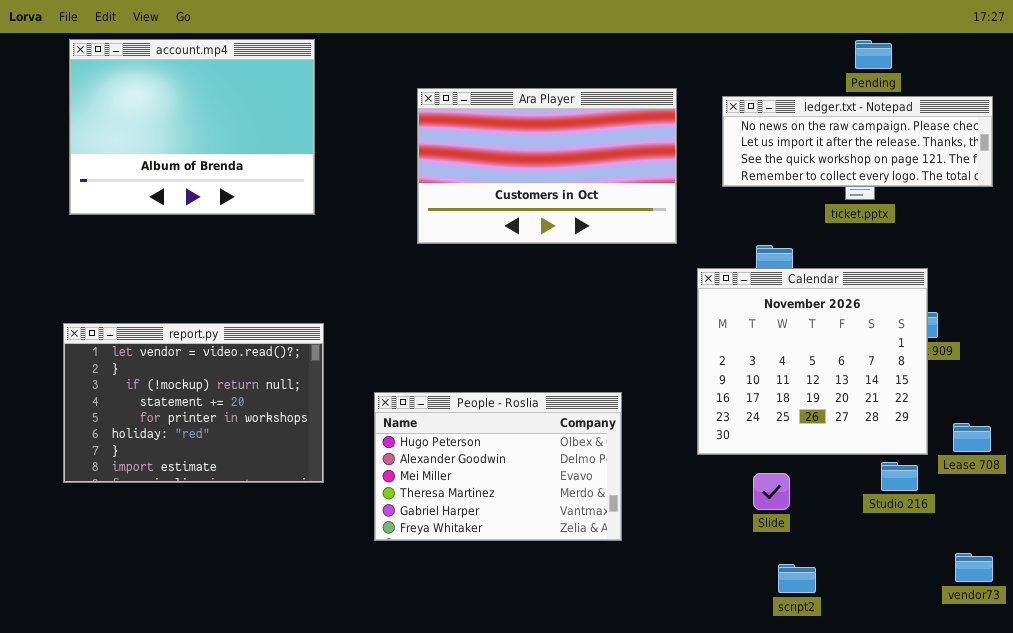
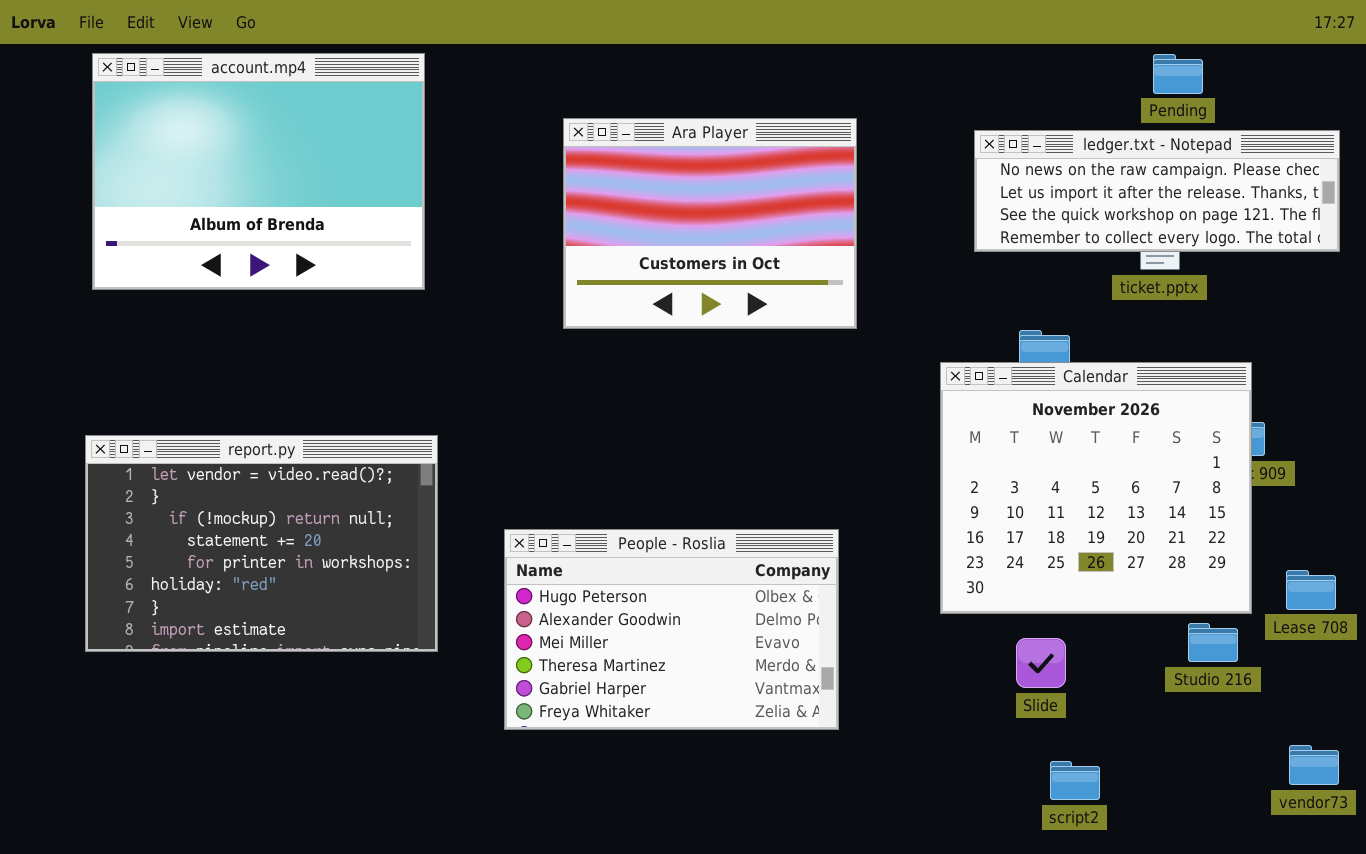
Ara Player: [417,88,677,244] -> [563,118,857,329], resized

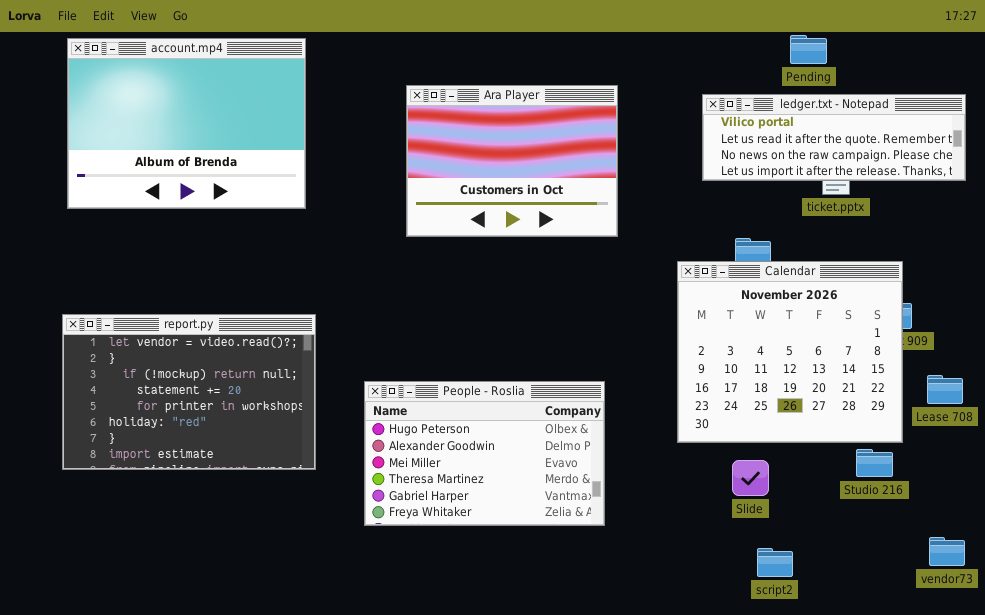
Pending: [1153,54,1203,94] -> [790,35,827,64], moved
ledger.txt - Notepad: [974,130,1340,252] -> [702,94,966,181], scrolled up 2 rows
Lease 708: [1286,570,1336,610] -> [927,375,963,404], moved

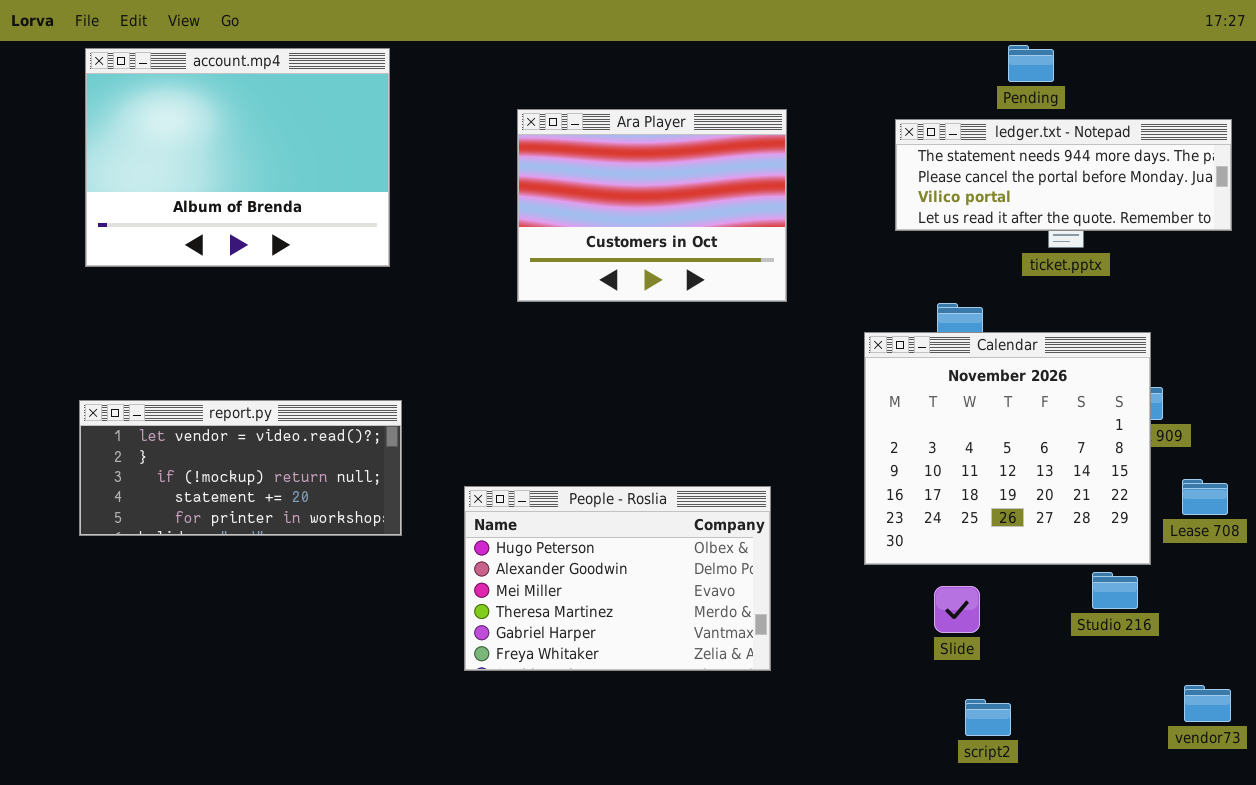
ledger.txt - Notepad: [702,94,966,181] -> [895,119,1232,231], scrolled up 2 rows
report.py: [62,314,316,470] -> [79,400,402,536], resized

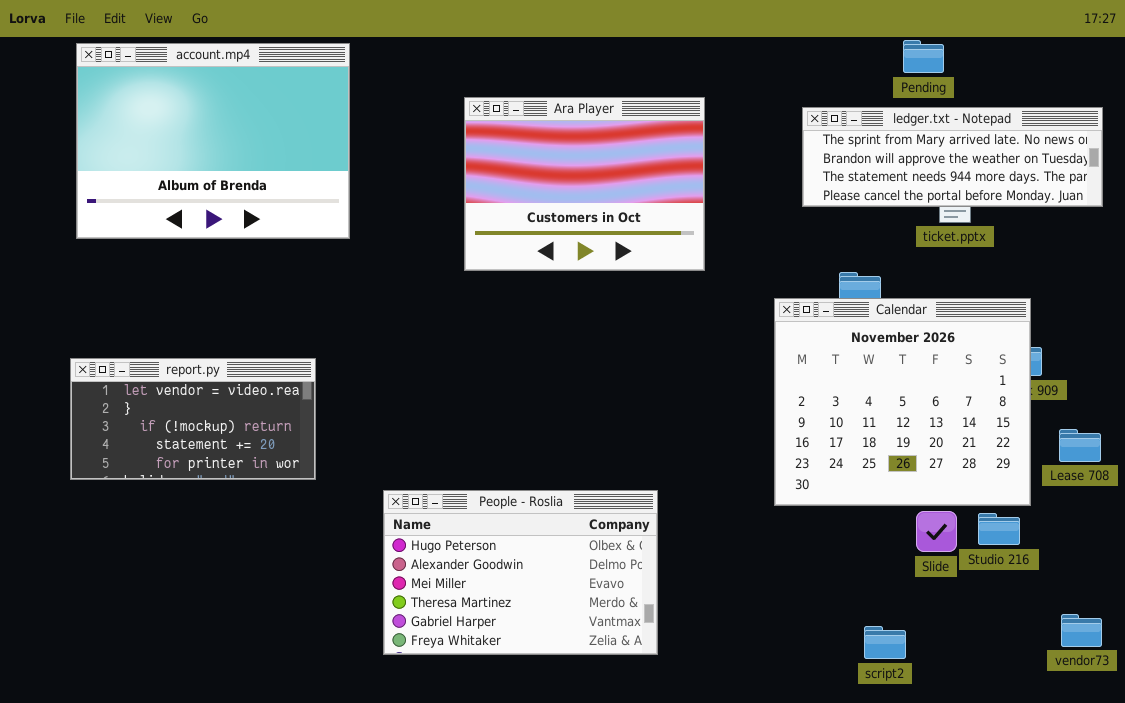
ledger.txt - Notepad: [895,119,1232,231] -> [802,107,1103,207], scrolled up 2 rows
report.py: [79,400,402,536] -> [70,358,316,480], resized
People - Roslia: [464,486,771,671] -> [383,490,658,655], moved
Slide: [934,586,980,633] -> [916,511,957,552], moved

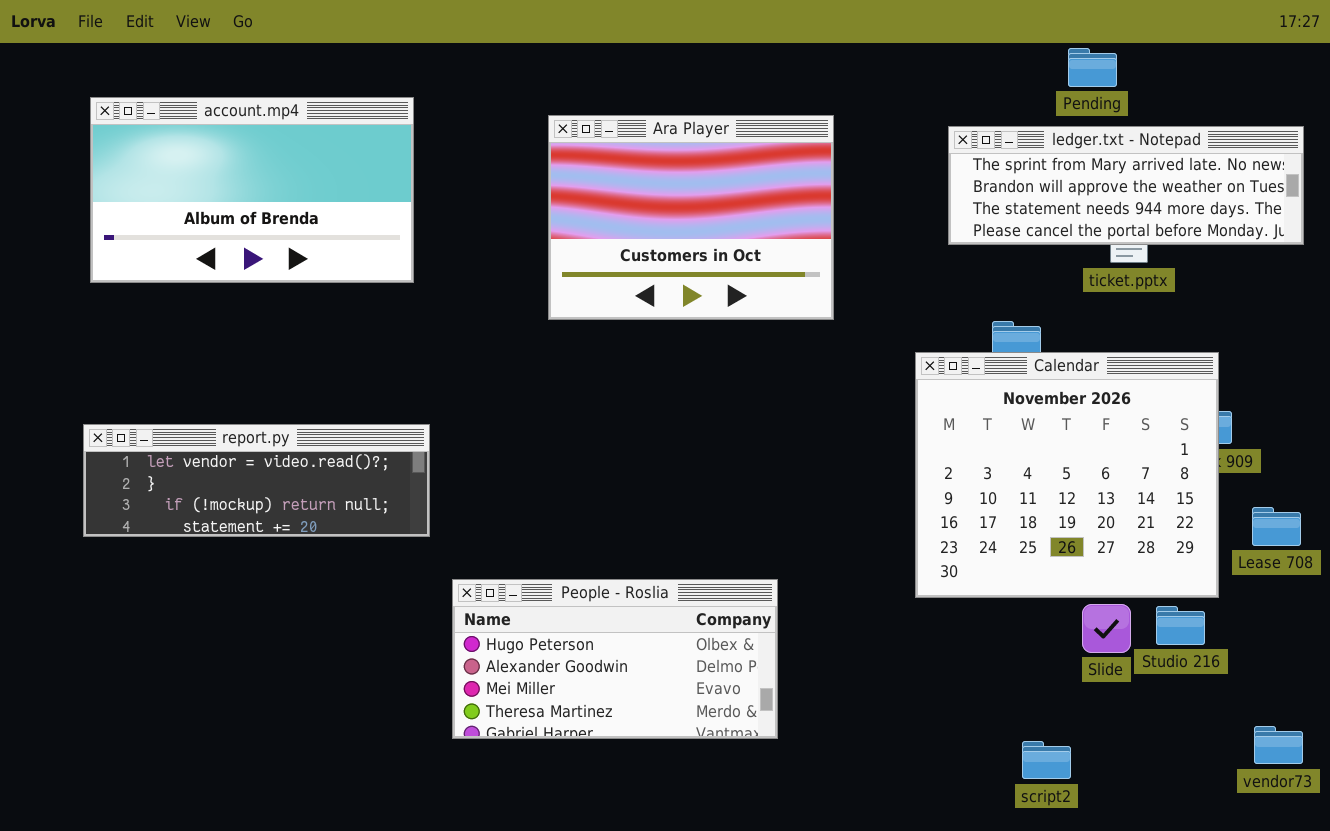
account.mp4: [76,43,350,239] -> [90,97,414,283], resized
report.py: [70,358,316,480] -> [83,424,430,537], resized
People - Roslia: [383,490,658,655] -> [452,579,778,739], resized

